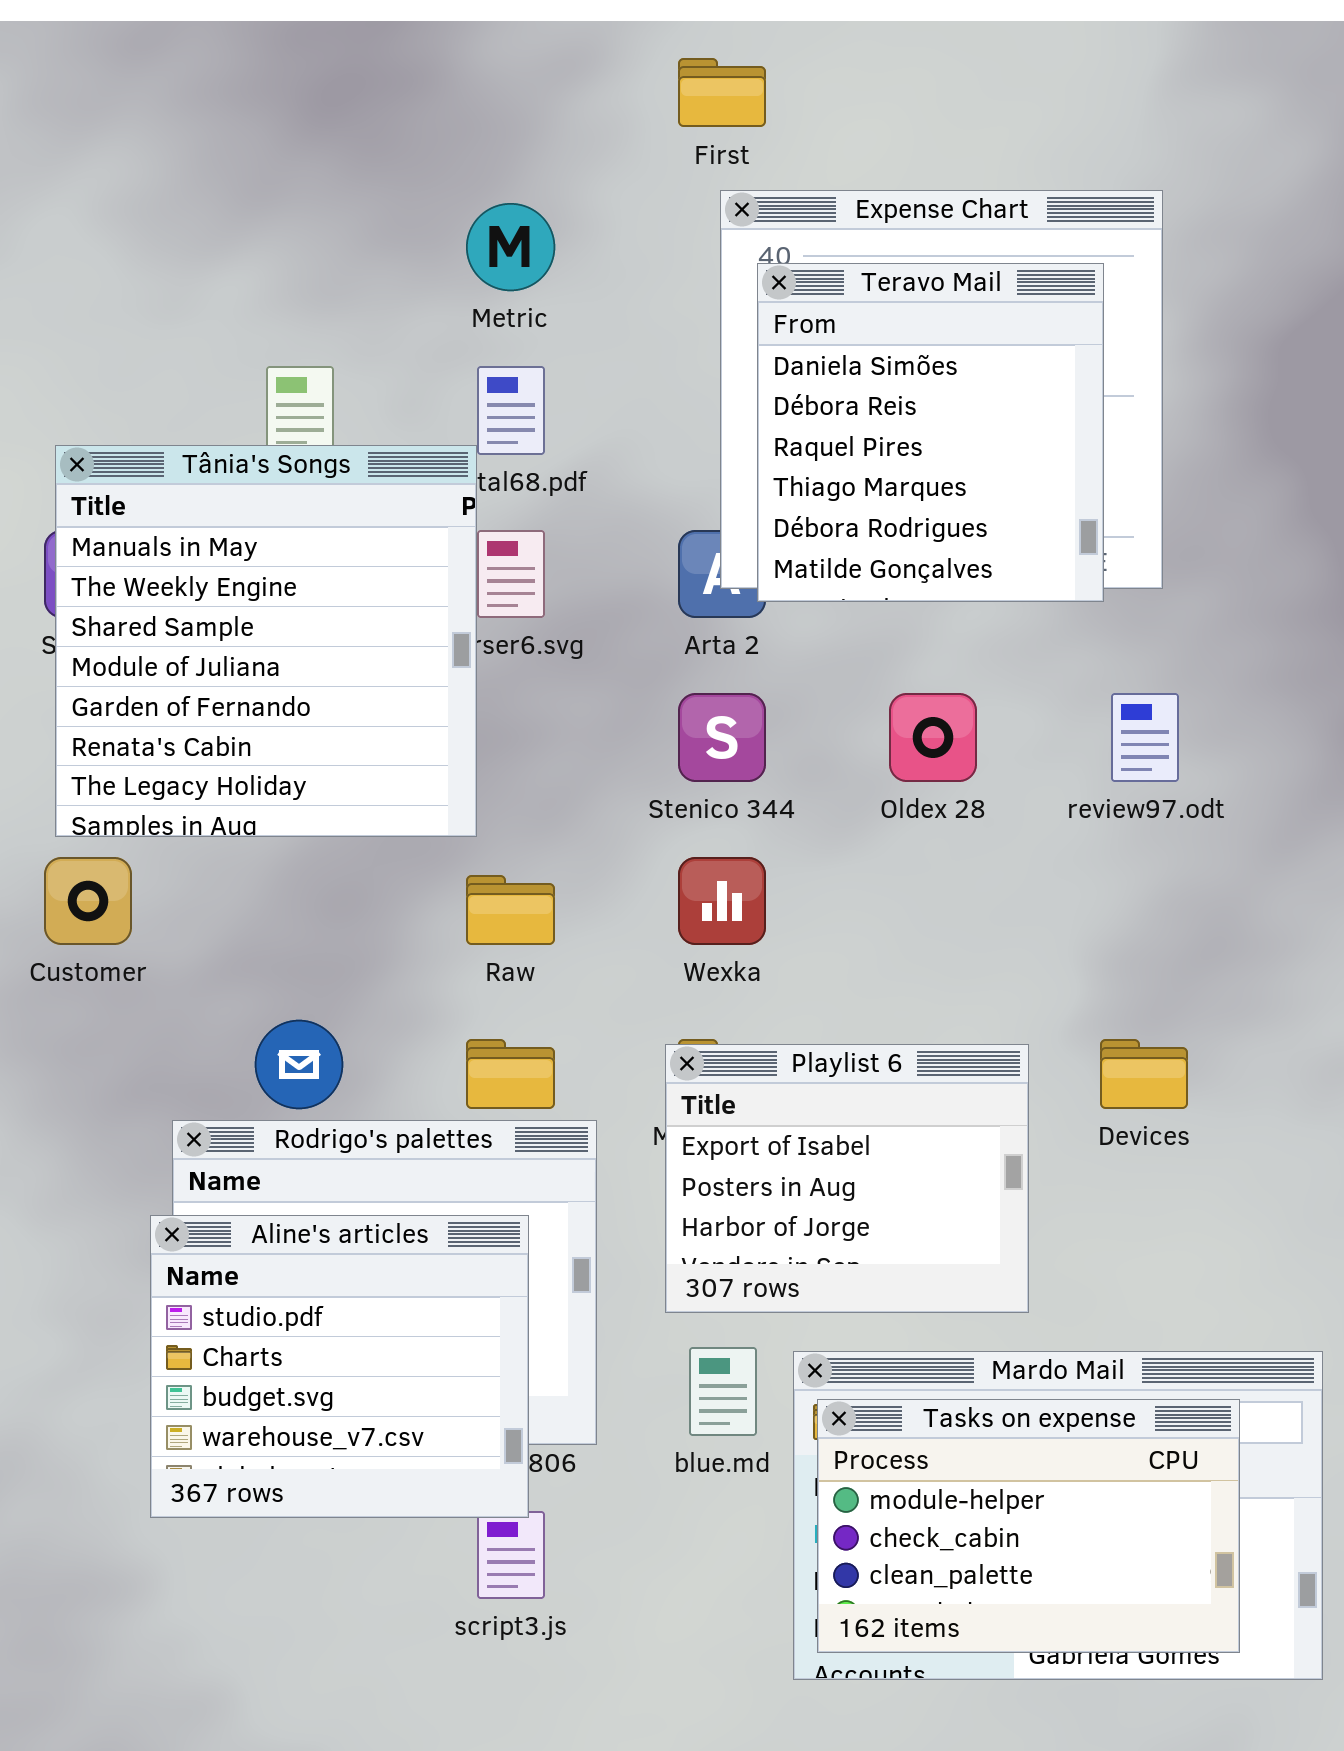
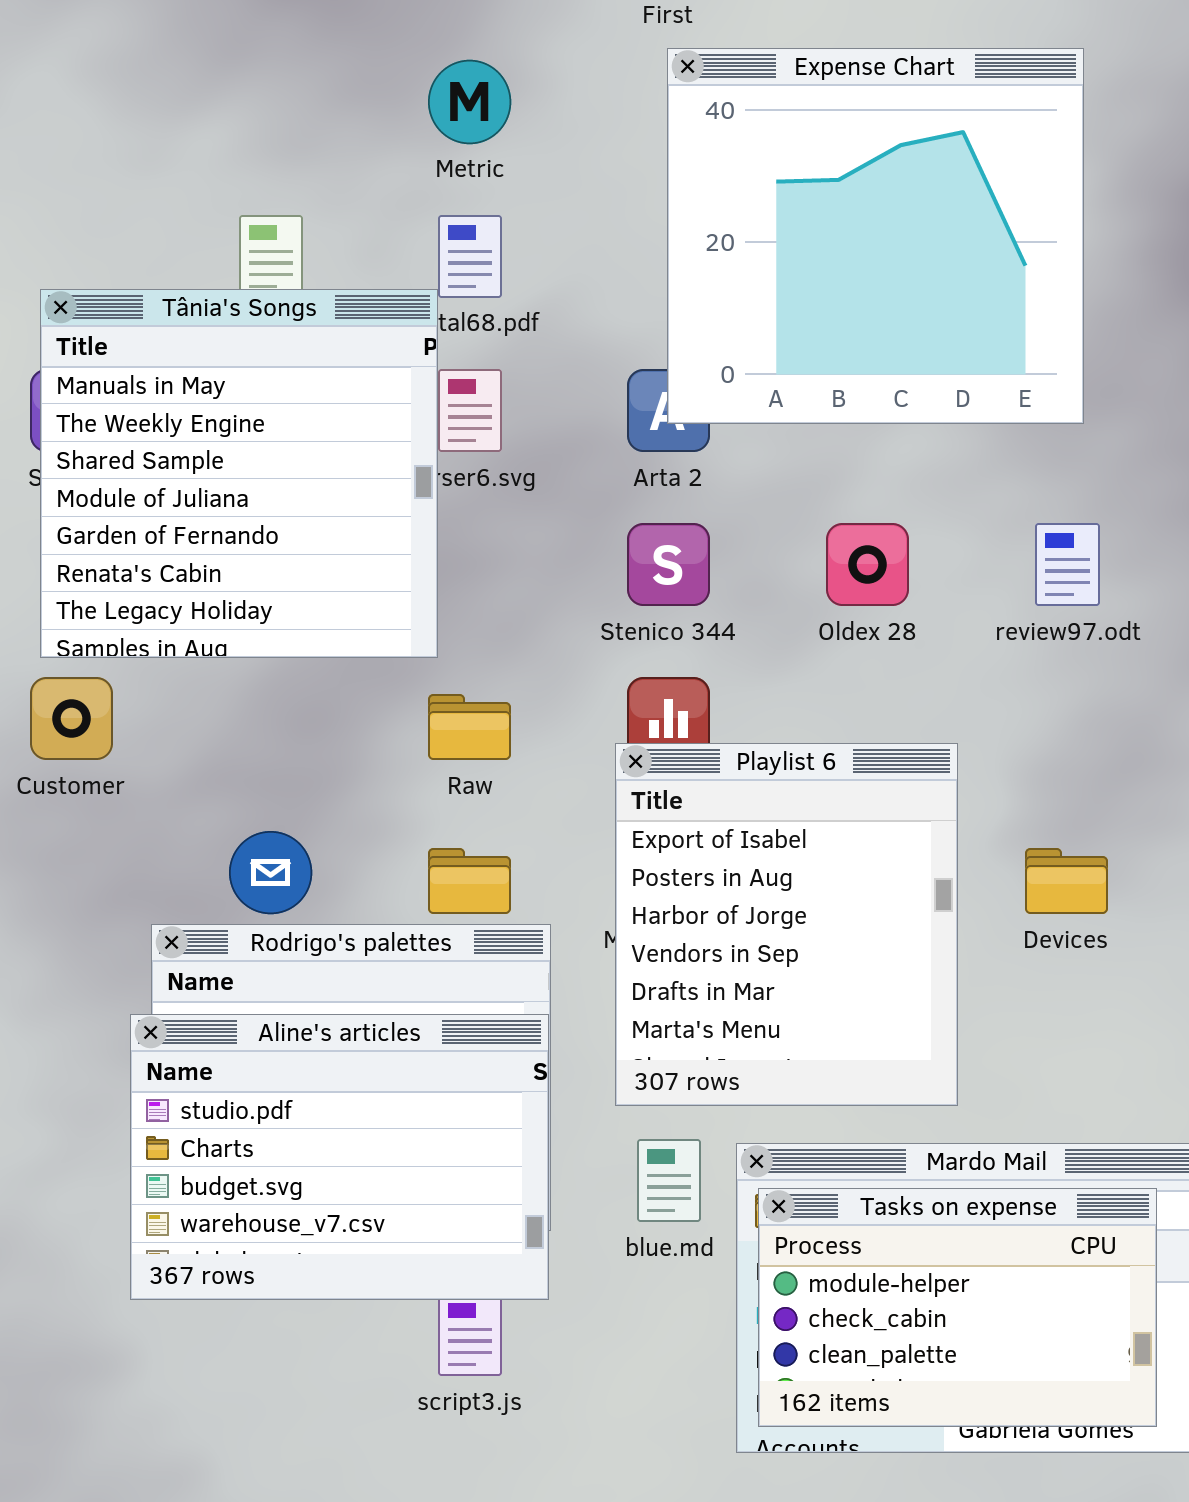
Teravo Mail: [757,263,1104,602] -> none, closed
Playlist 6: [665,1044,1029,1313] -> [615,743,958,1106], resized
Aline's articles: [150,1215,529,1518] -> [130,1014,549,1300], resized

